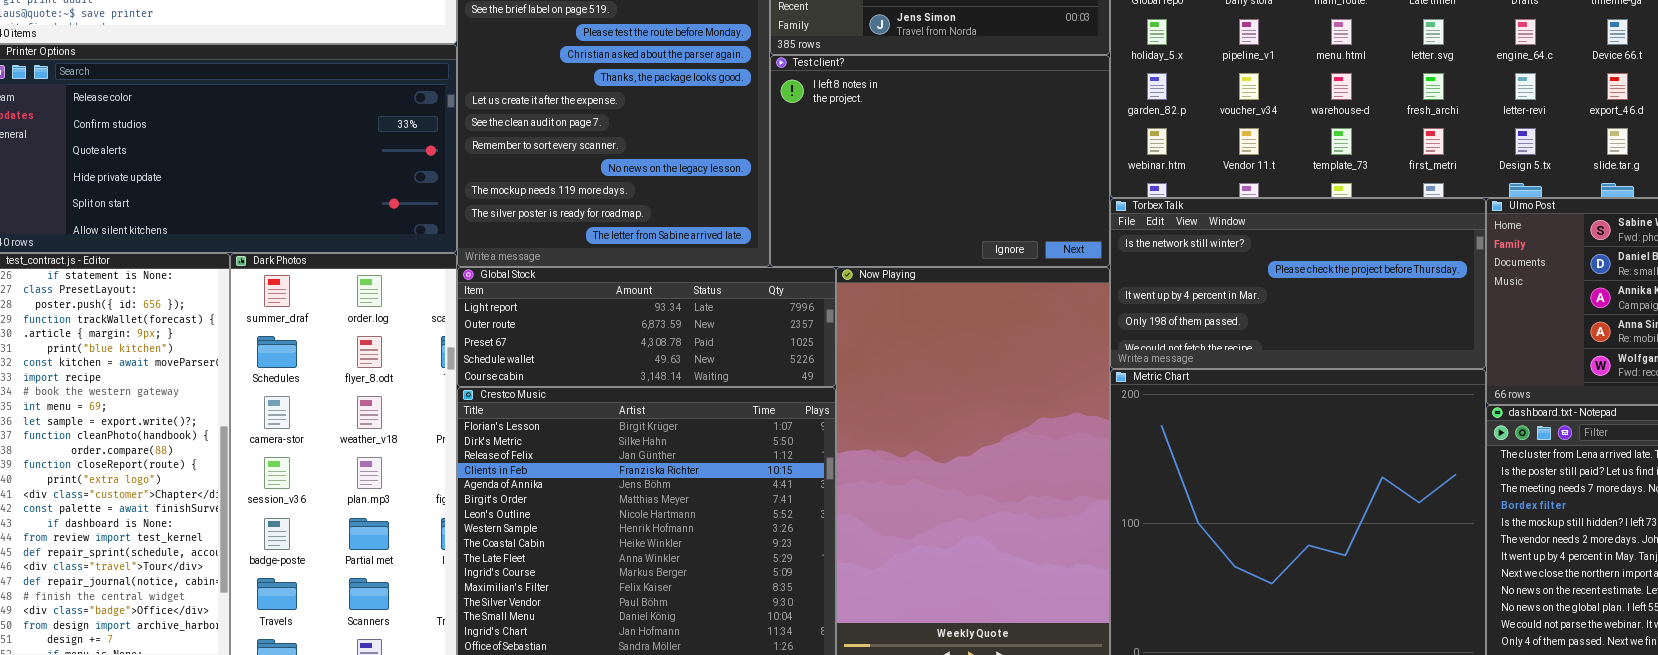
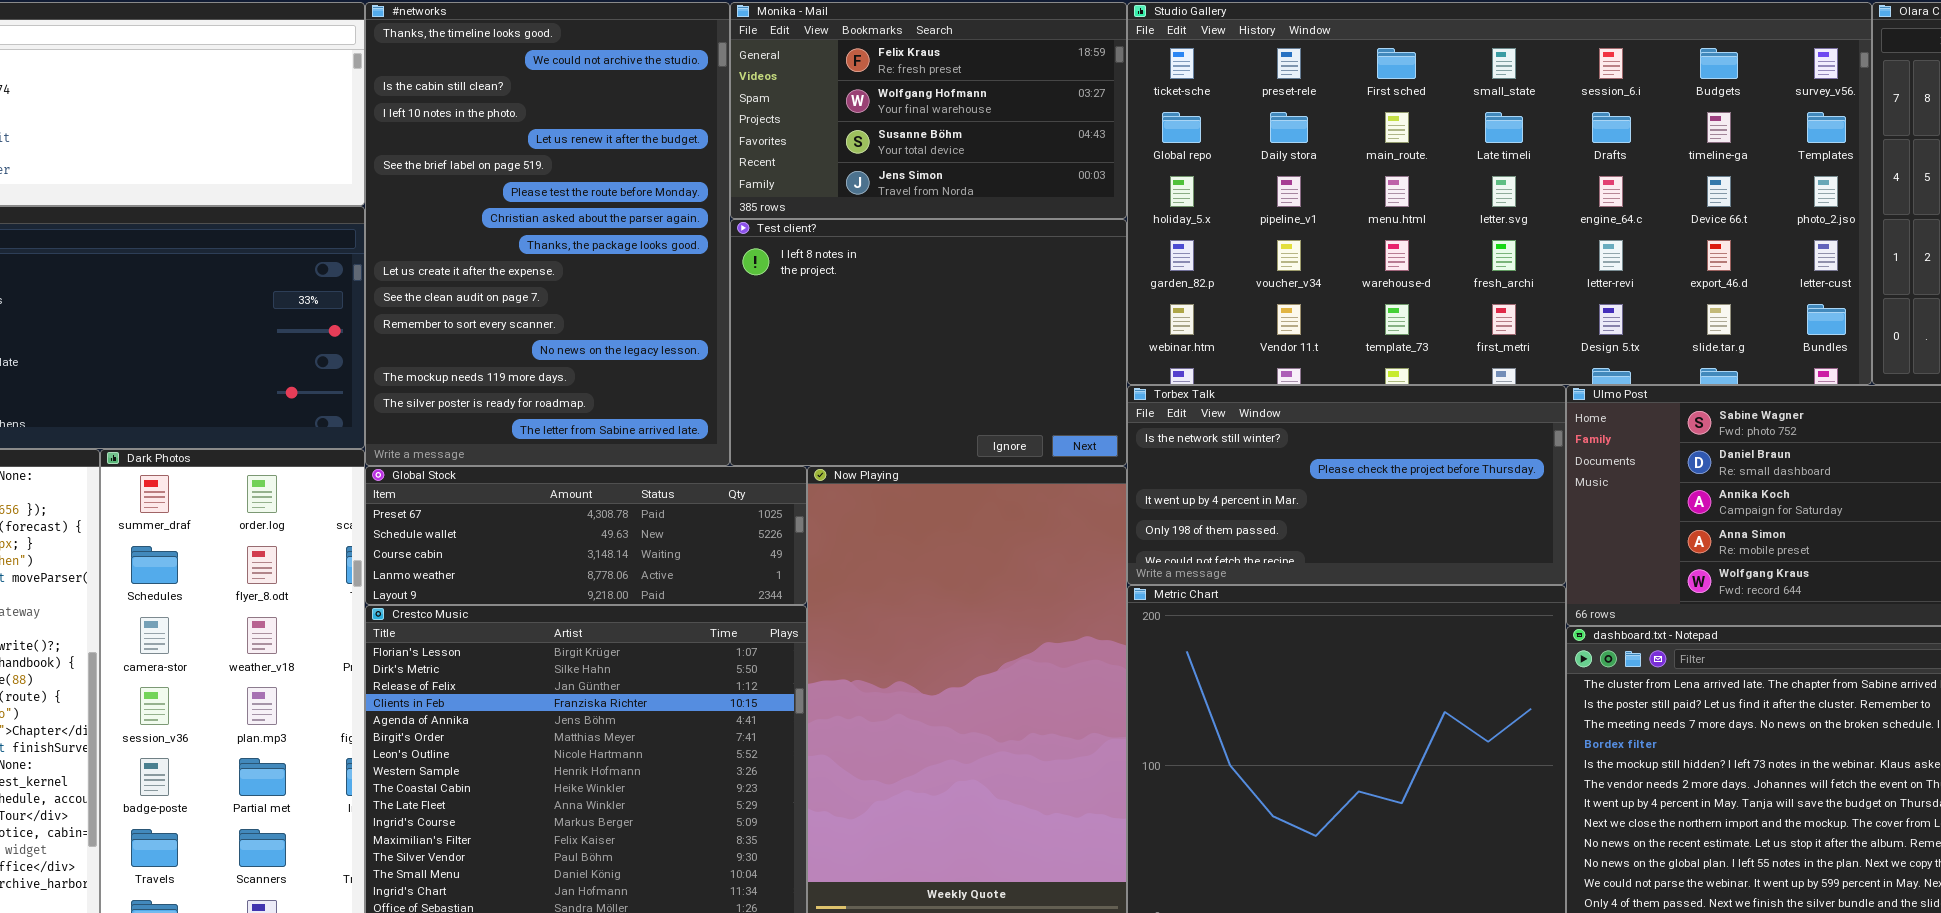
Global Stock: [457,267,836,387] -> [365,466,807,605], scrolled down 2 rows

